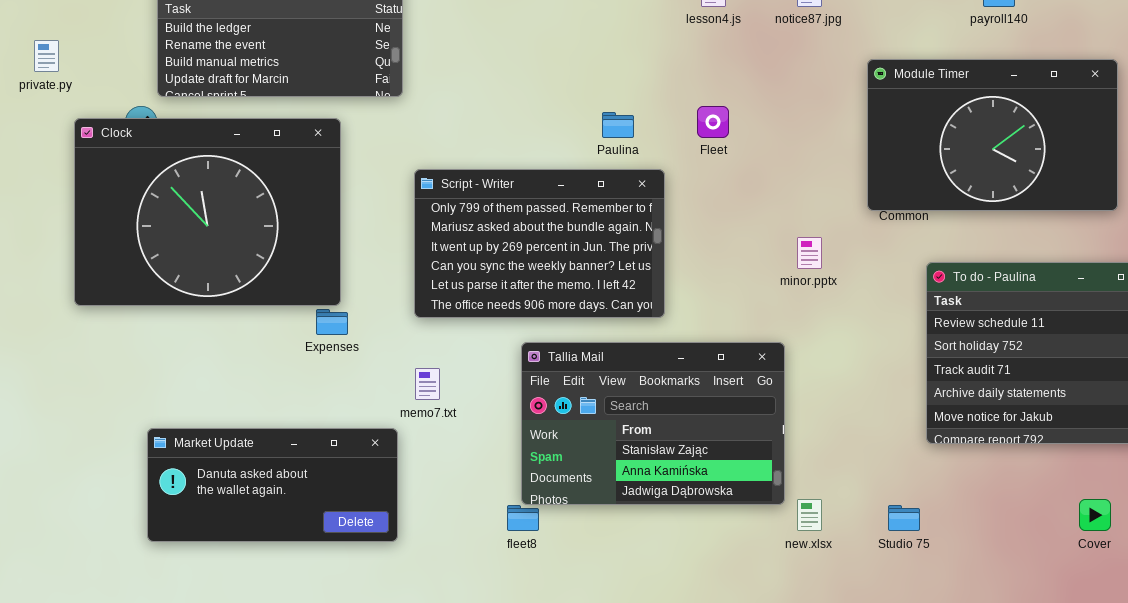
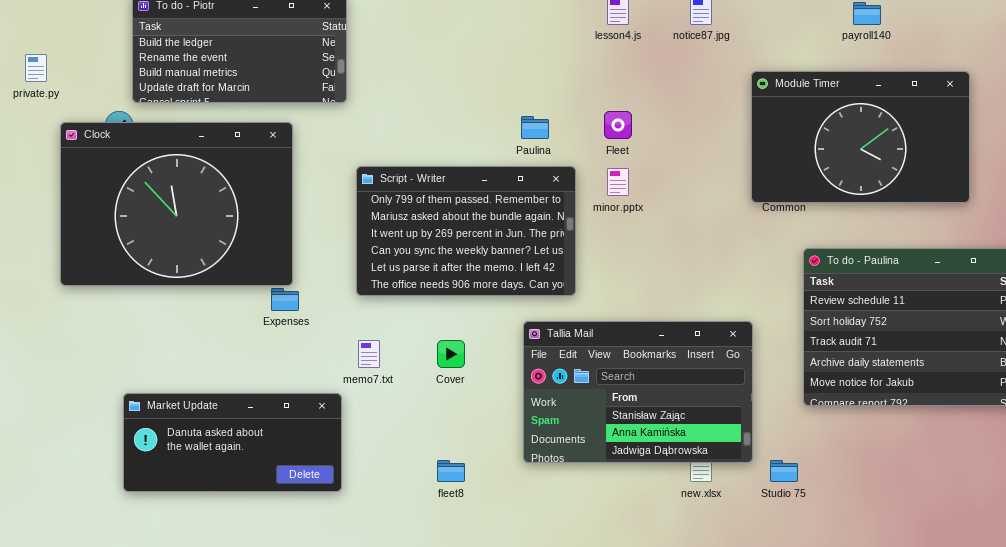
minor.pptx: [797,237,822,269] -> [607,168,629,196], moved
Tallia Mail: [521,342,785,505] -> [523,321,753,463], moved
Cover: [1079,499,1111,531] -> [437,340,465,368], moved

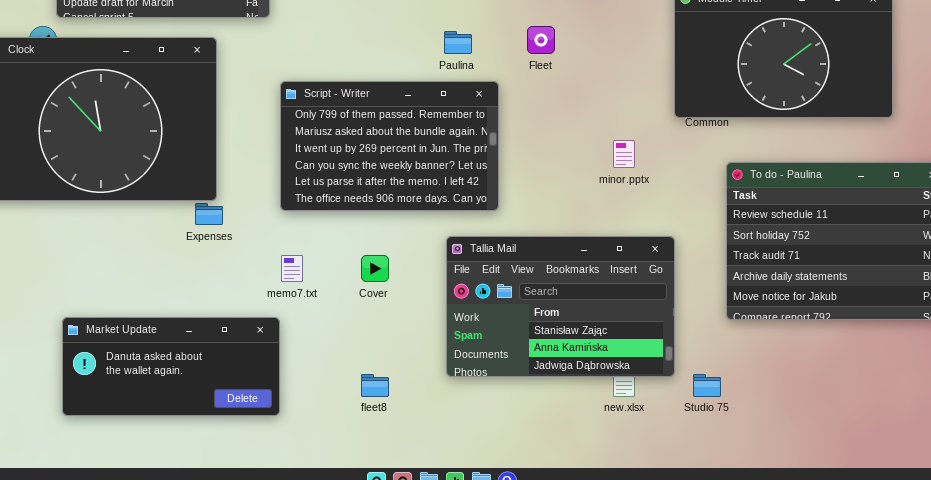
minor.pptx: [607,168,629,196] -> [613,140,635,168], moved
Market Update: [123,393,342,492] -> [62,317,280,416], moved

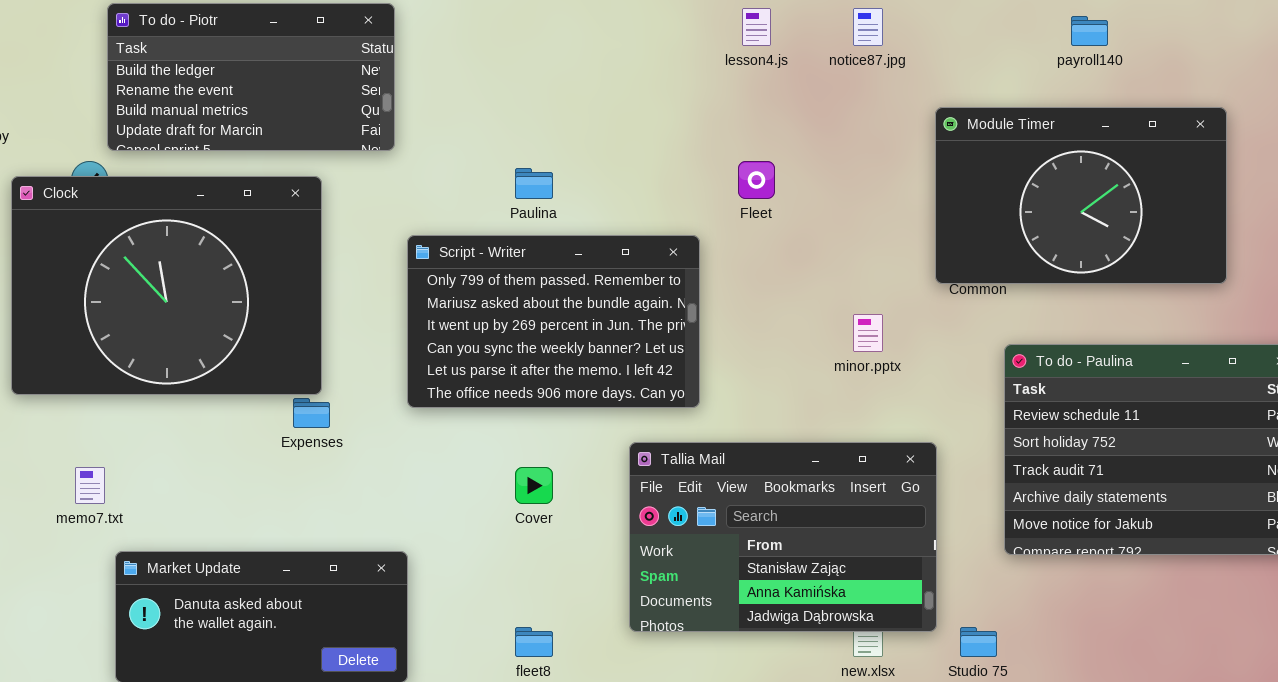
Paulina: [444,31,472,54] -> [515,168,553,199], moved
memo7.txt: [281,255,303,282] -> [75,467,105,504], moved

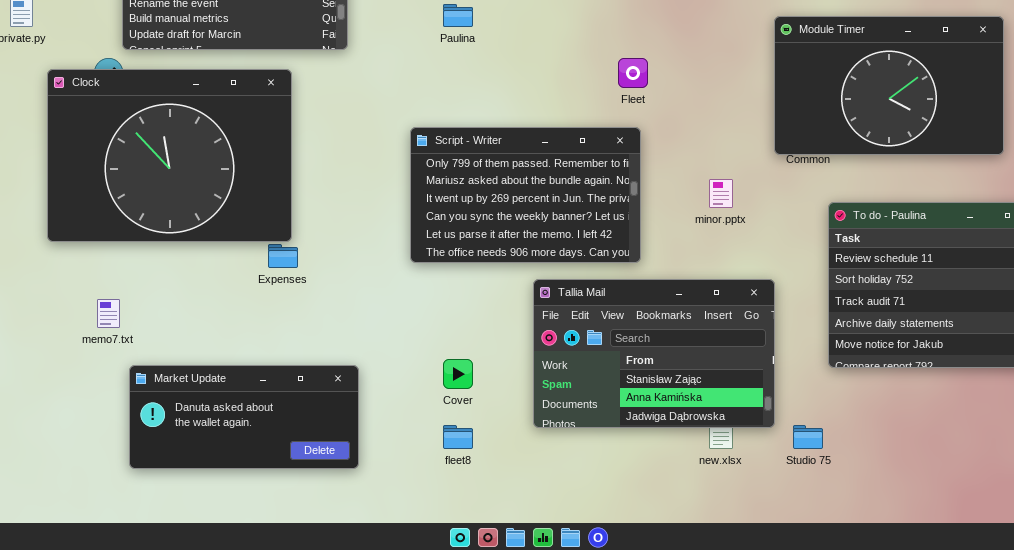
Paulina: [515,168,553,199] -> [443,4,473,27], moved
Script - Writer: [407,235,700,408] -> [410,127,641,263], moved
Cover: [515,467,553,504] -> [443,359,473,389], moved

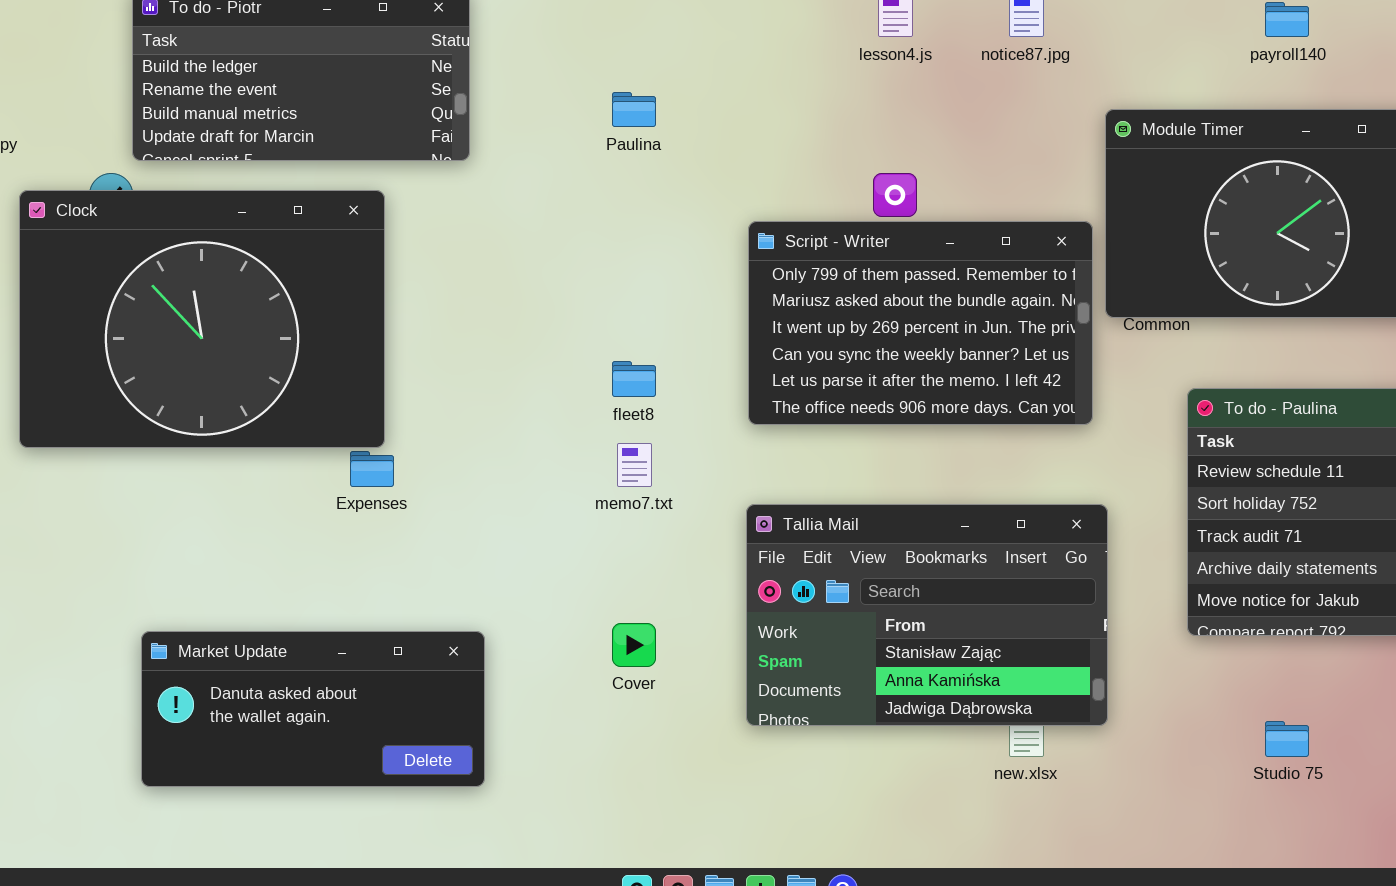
Script - Writer: [410,127,641,263] -> [748,221,1093,425], moved
memo7.txt: [97,299,120,328] -> [617,443,652,487], moved
fleet8: [443,425,473,449] -> [612,361,656,397], moved
Studio 75: [793,425,823,449] -> [1265,721,1309,757], moved

